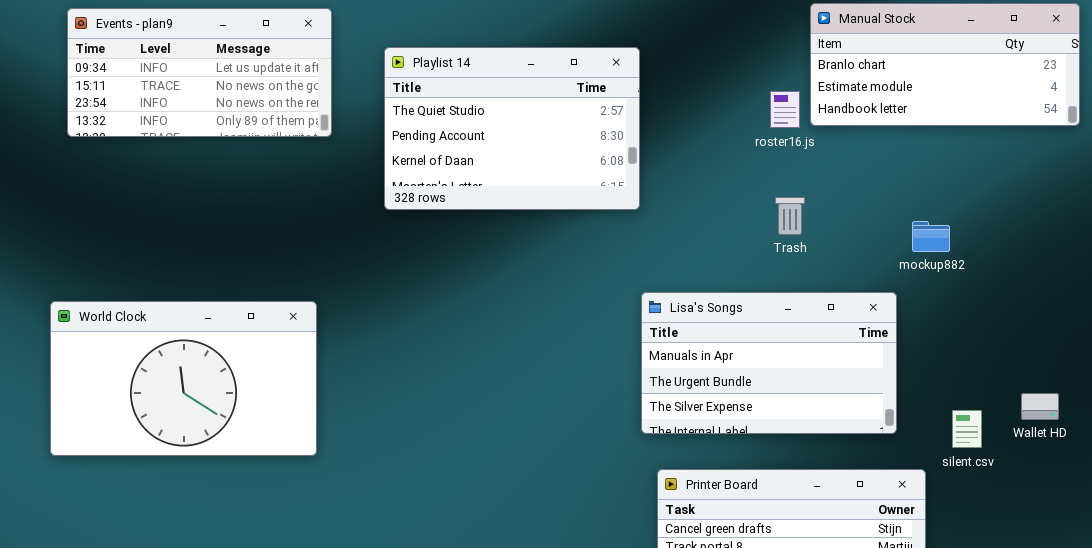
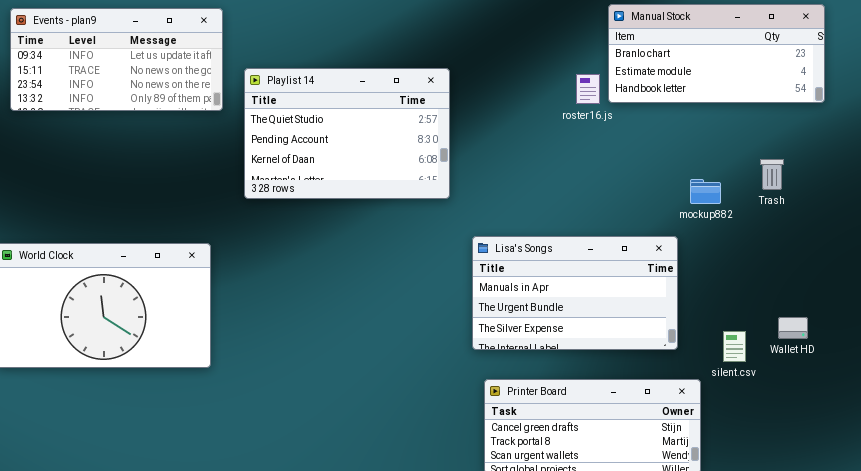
Playlist 14: [384,47,640,210] -> [244,68,450,199], moved
Trash: [775,197,805,235] -> [760,159,784,190], moved

